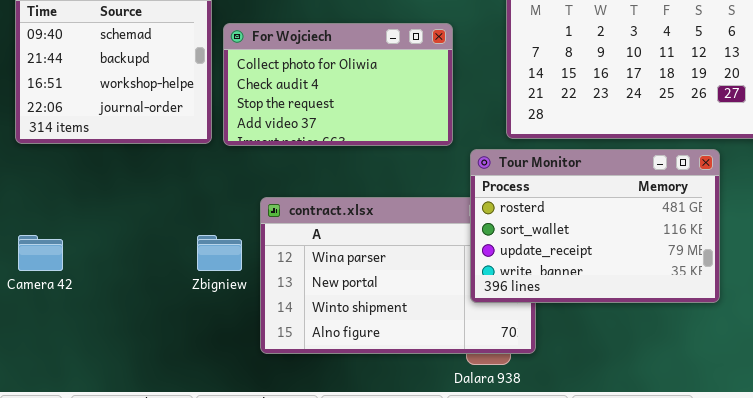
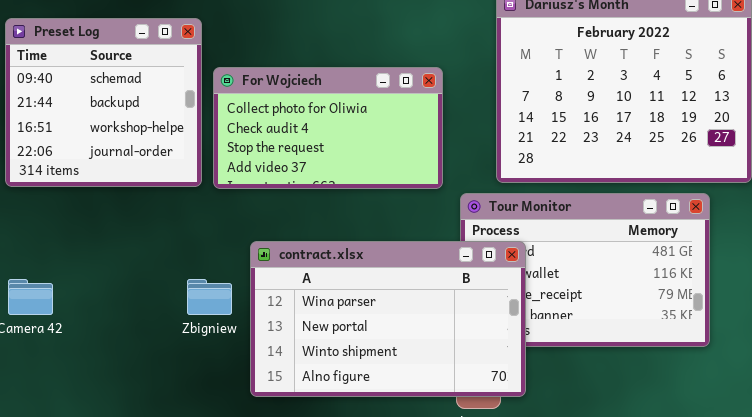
contract.xlsx: [260,197,536,354] -> [250,241,526,397], raised

